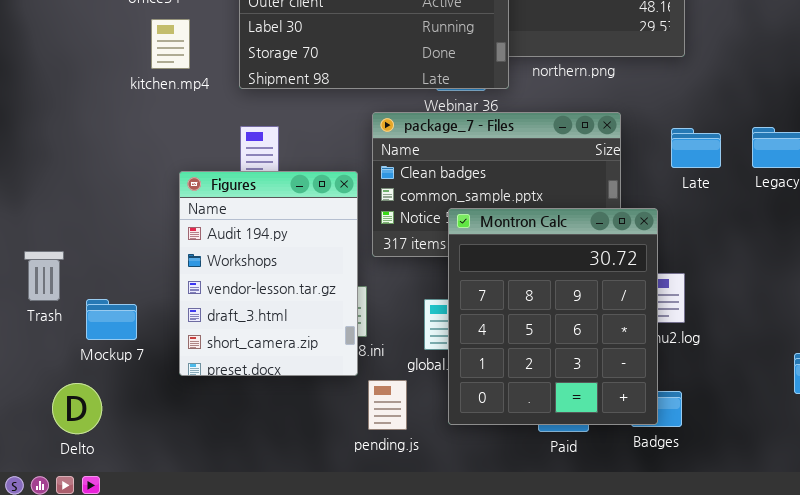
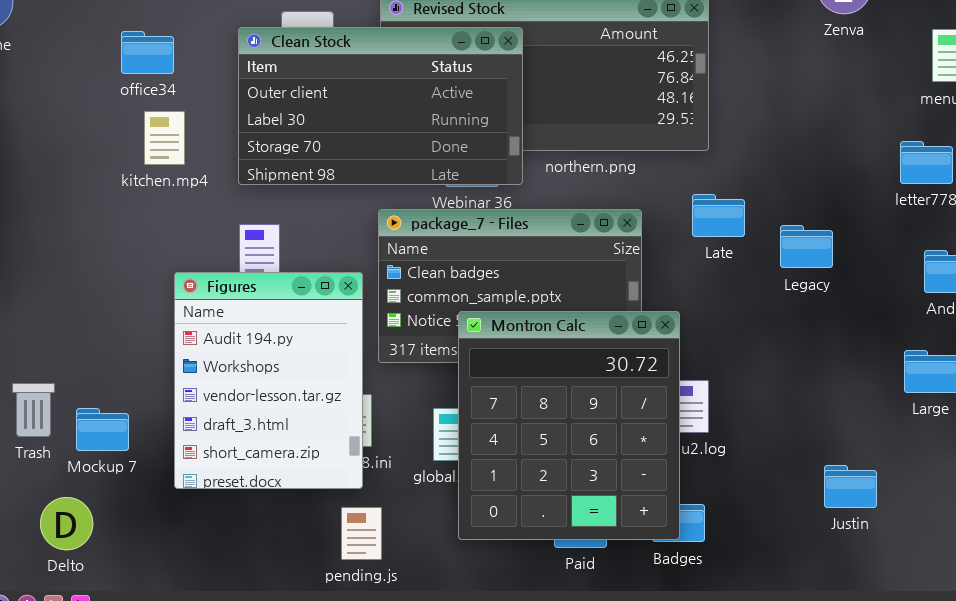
Late: [671,128,721,168] -> [692,194,745,237], moved
Trash: [24,251,64,301] -> [12,383,55,437], moved
pending.js: [368,380,407,430] -> [341,507,382,560], moved

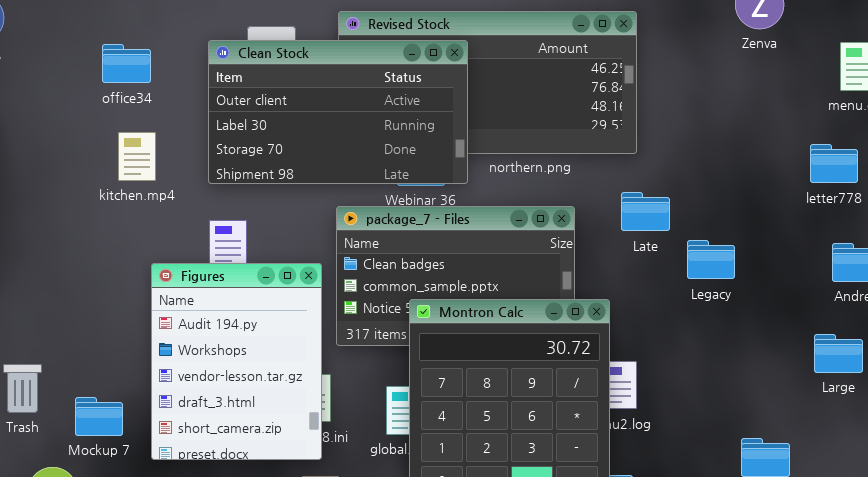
kitchen.mp4: [144,111,185,165] -> [118,132,156,181], moved
Legacy: [780,225,833,268] -> [687,240,735,279], moved
Mockup 7: [76,408,129,451] -> [75,397,123,436], moved

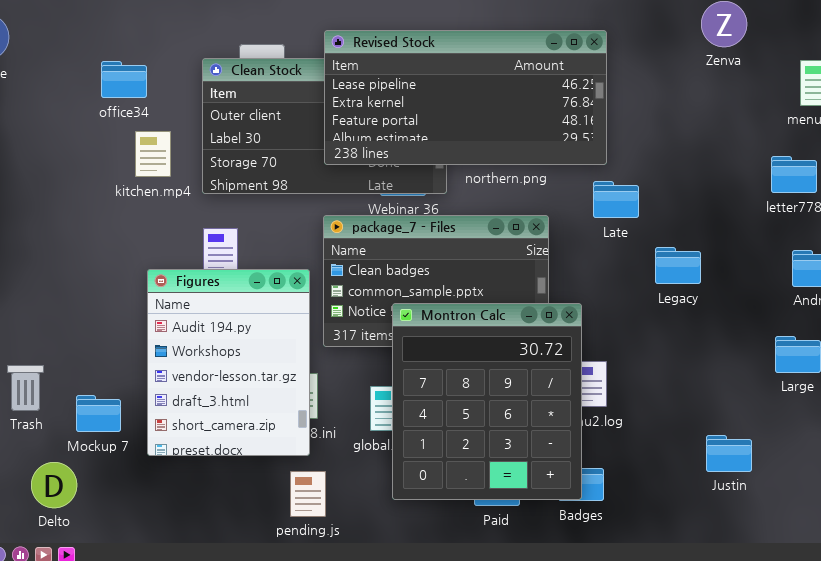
Revised Stock: [338,11,637,154] -> [324,30,607,165], raised
kitchen.mp4: [118,132,156,181] -> [135,131,171,177], moved
Late: [621,192,670,231] -> [593,181,639,218], moved

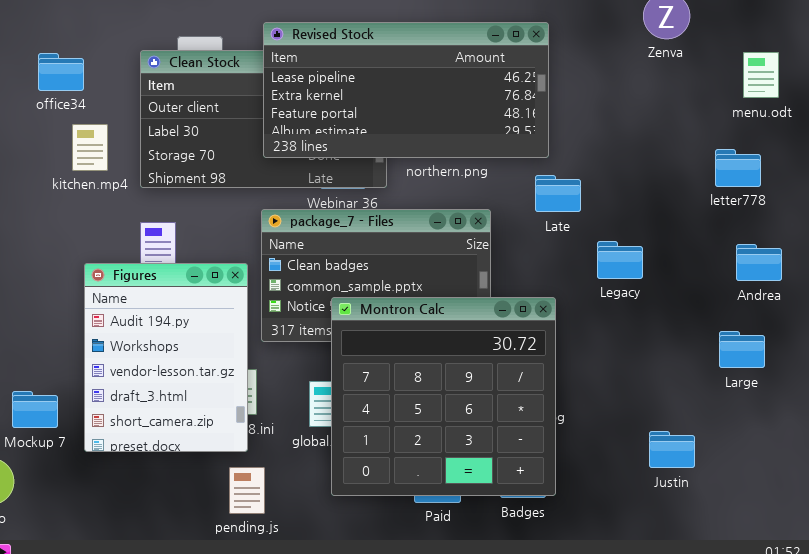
Montron Calc: [392,303,582,500] -> [331,297,556,496], resized

